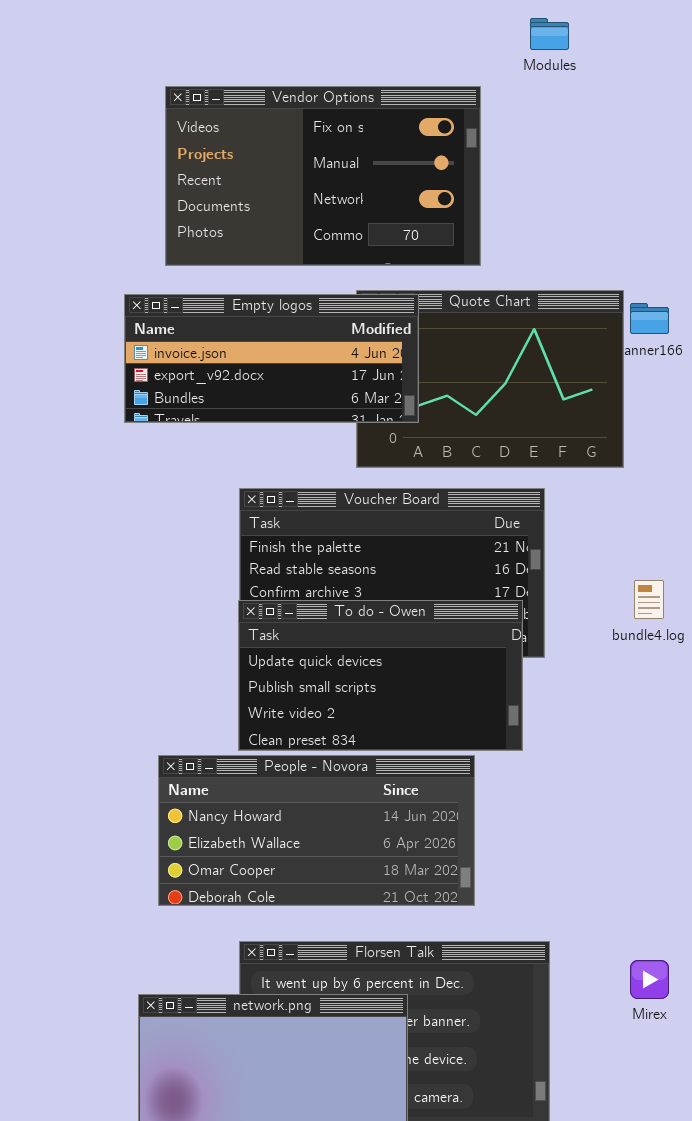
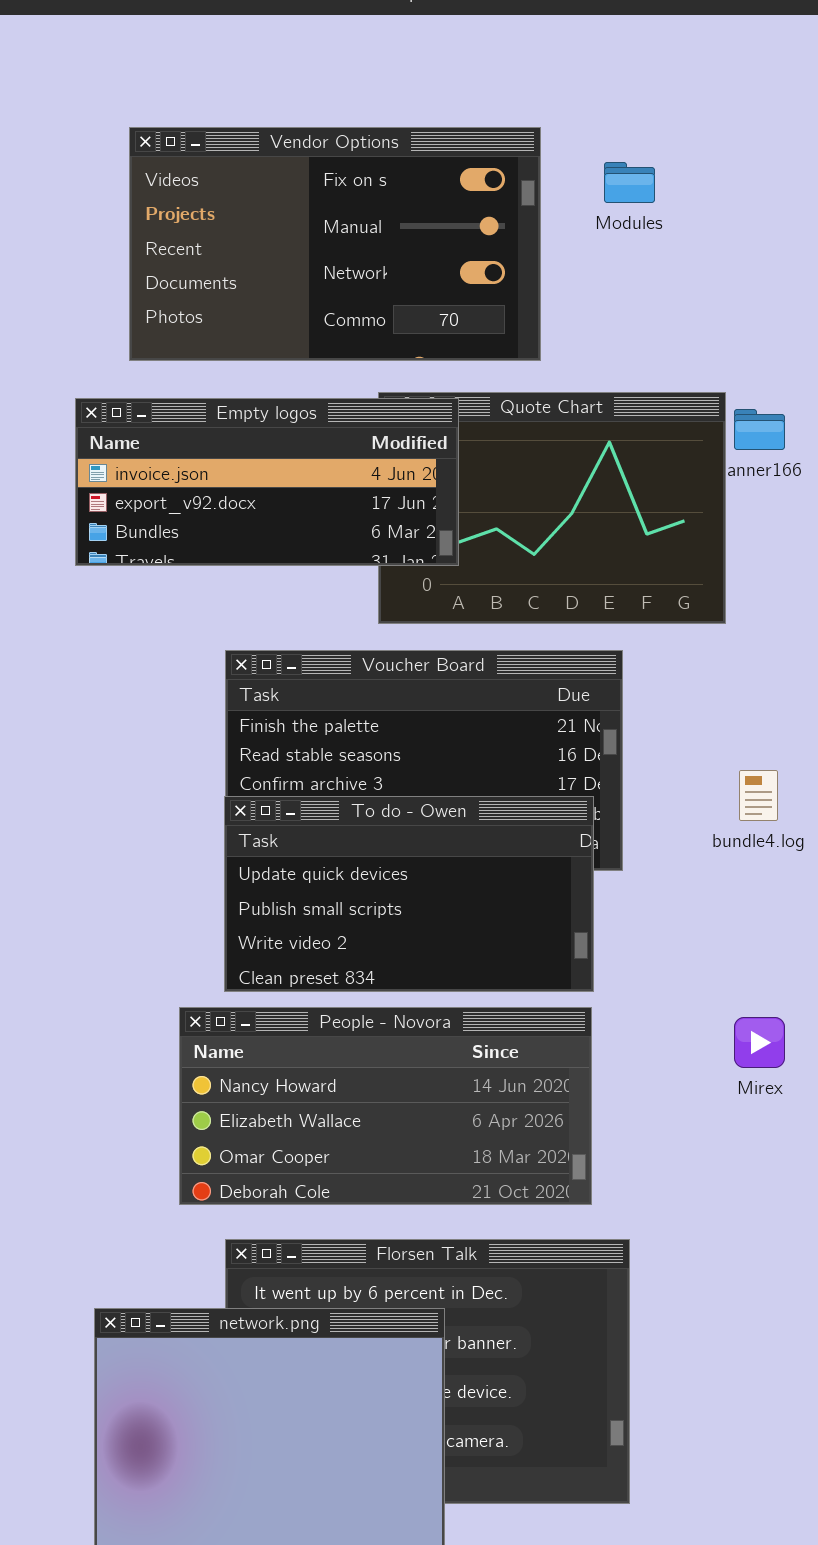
Modules: [530,18,569,50] -> [604,162,655,203], moved
People - Novora: [158,755,475,906] -> [179,1007,592,1205], moved
Mirex: [630,960,669,999] -> [734,1017,785,1068], moved

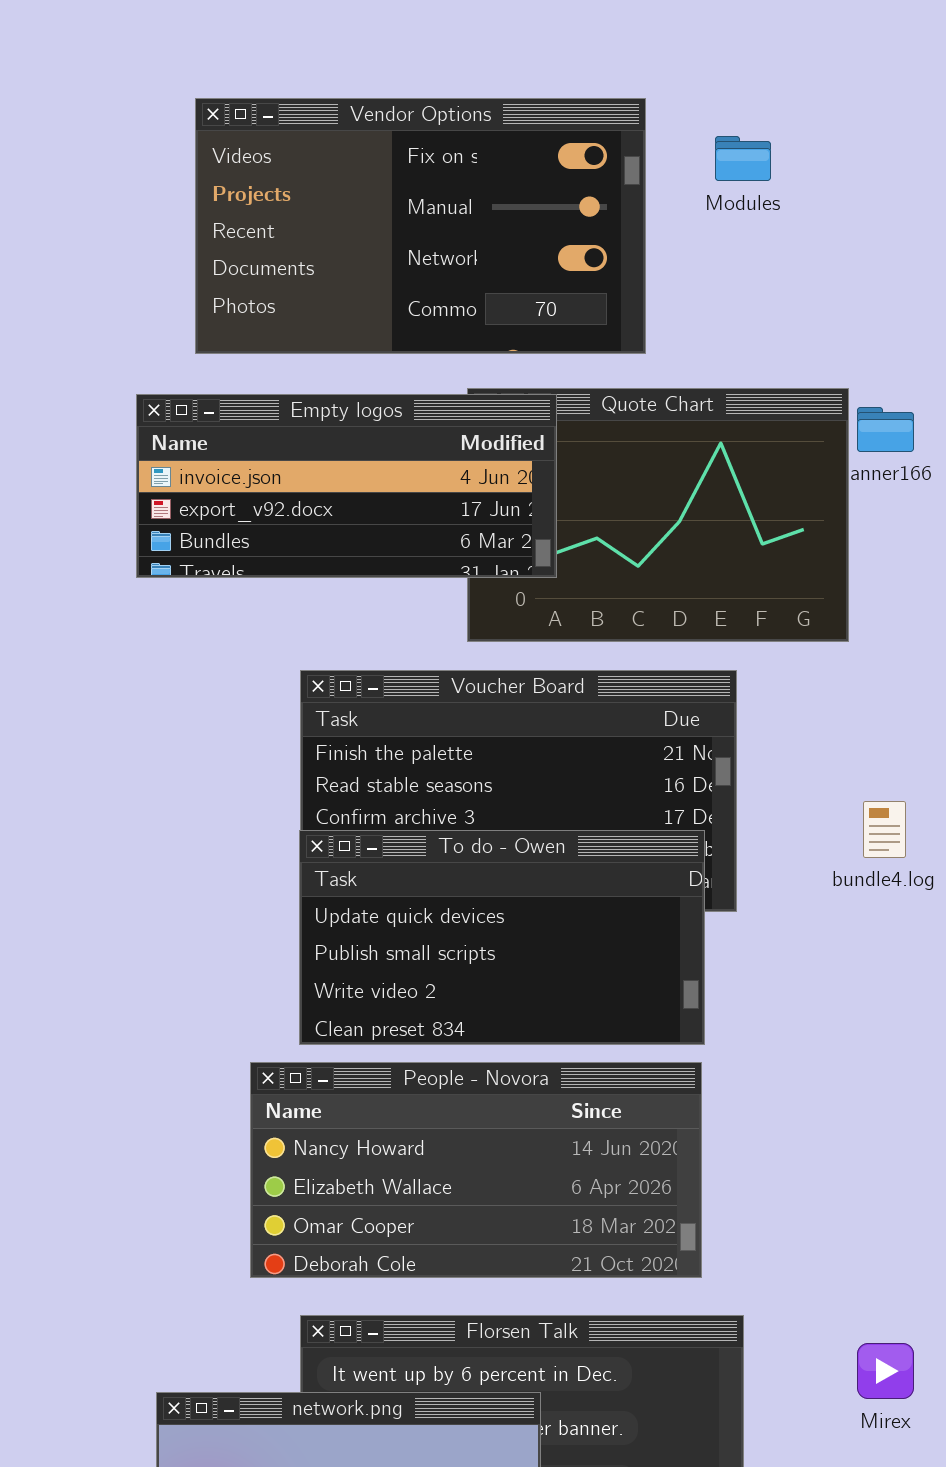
Mirex: [734,1017,785,1068] -> [857,1343,914,1399], moved

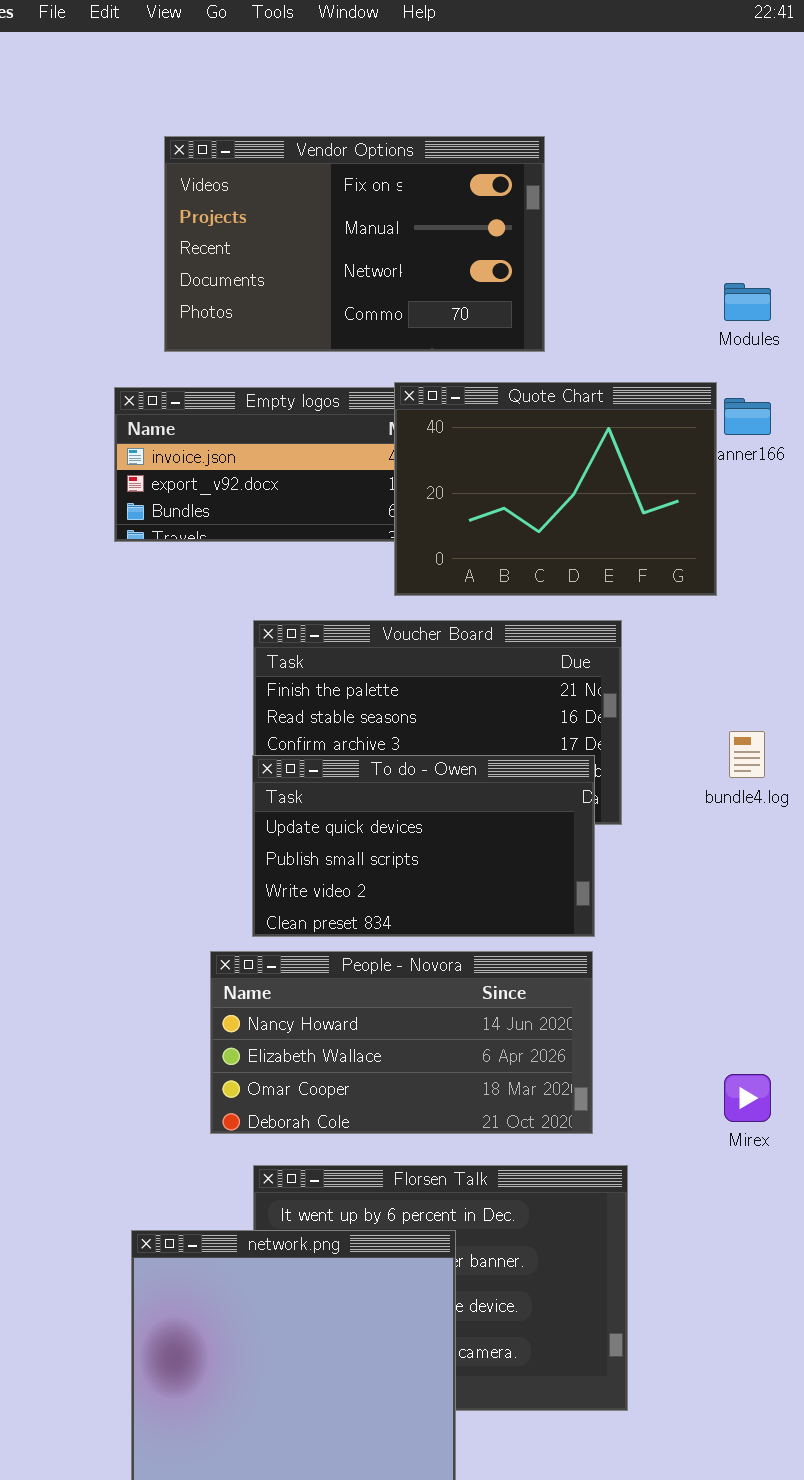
Modules: [715,136,771,181] -> [724,283,771,321], moved
Quote Chart: [467,388,849,642] -> [394,382,717,596], raised
Mirex: [857,1343,914,1399] -> [724,1074,771,1122], moved

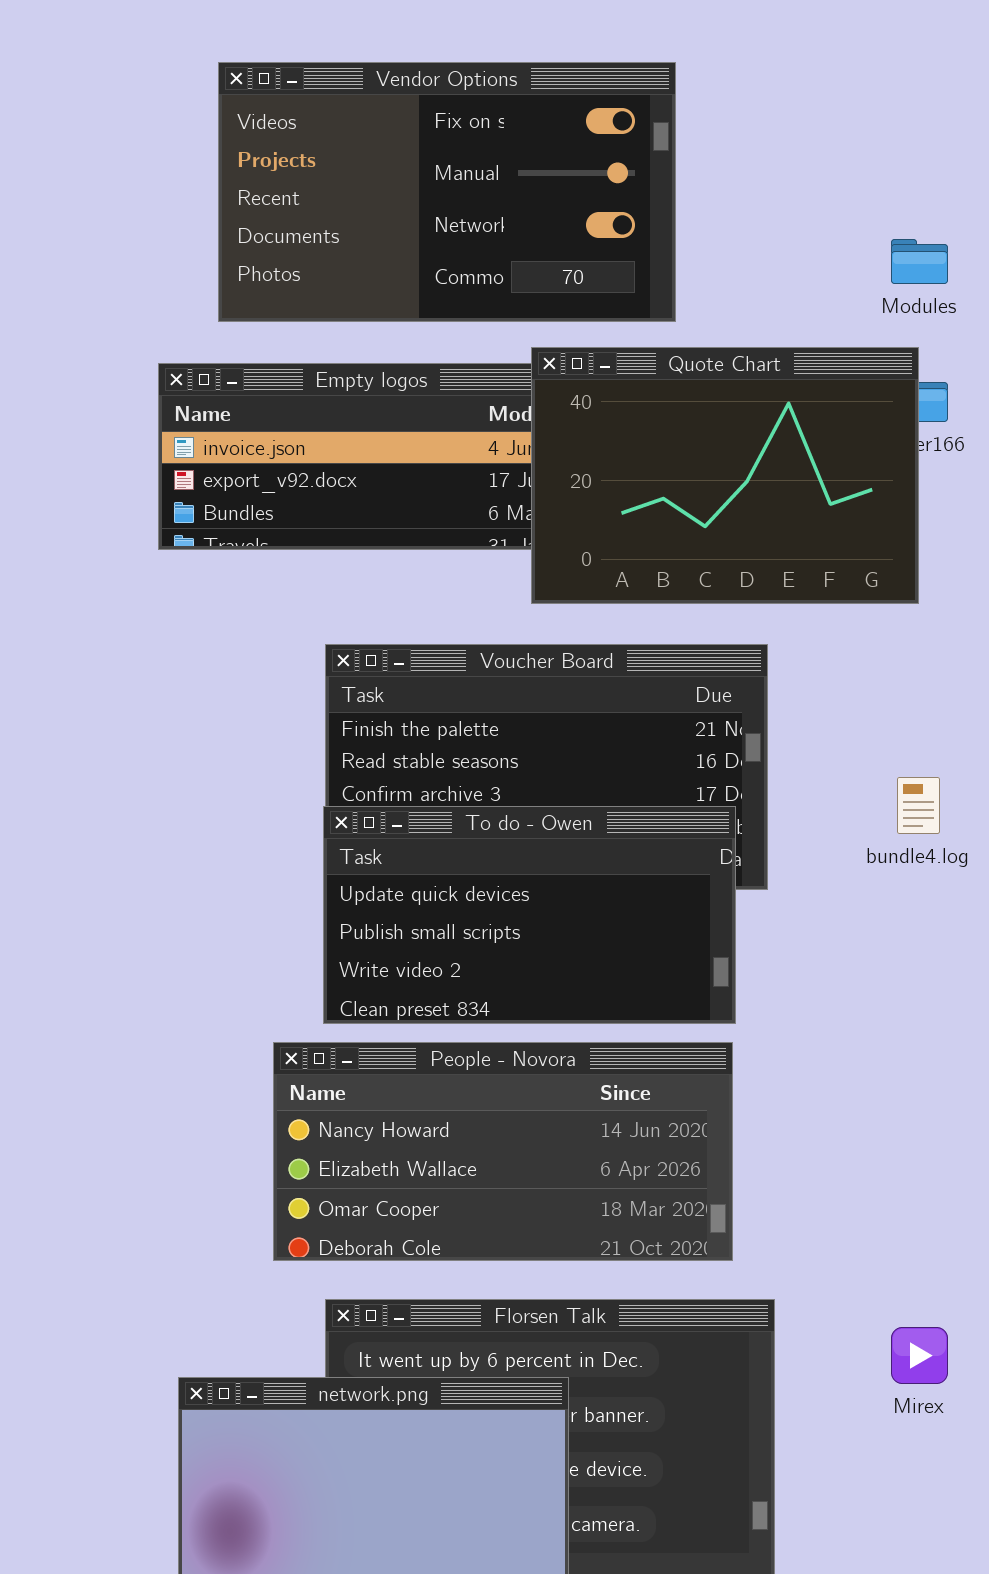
Quote Chart: [394,382,717,596] -> [531,347,919,604], moved
Mirex: [724,1074,771,1122] -> [891,1327,948,1384], moved

